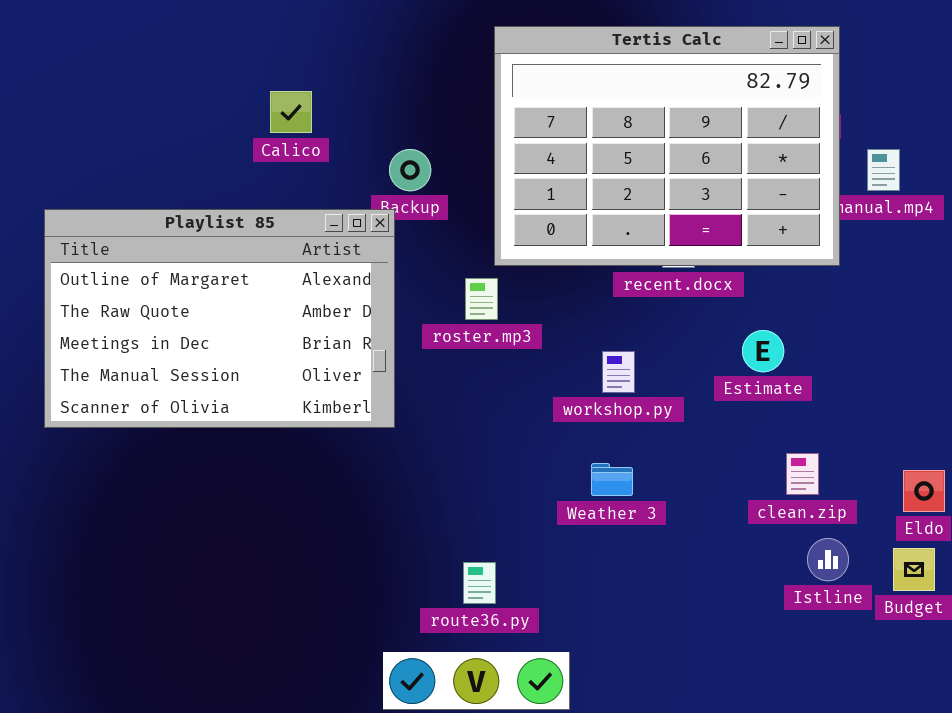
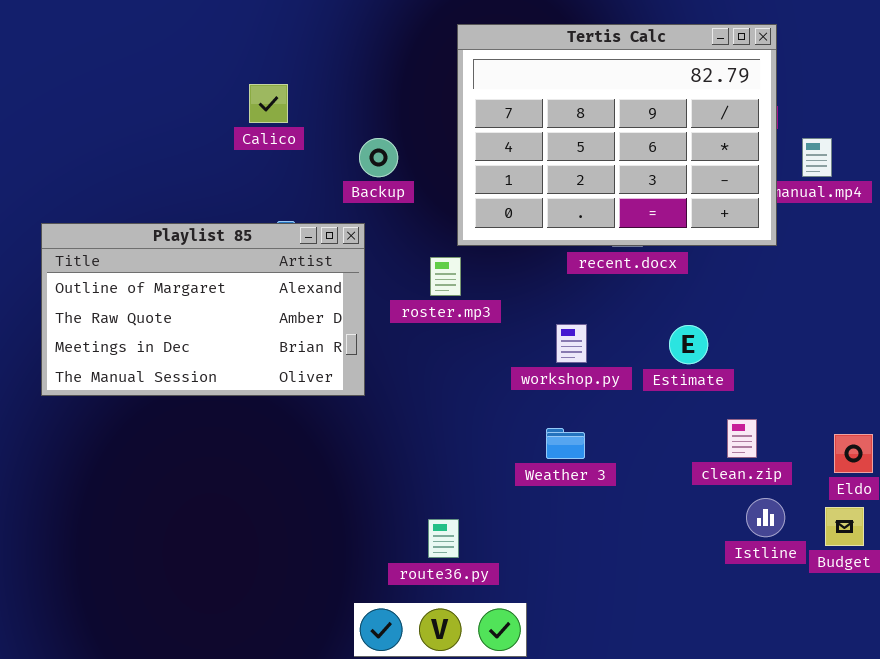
Playlist 85: [44,209,395,428] -> [41,223,365,396], resized
Estimate: [742,330,784,372] -> [669,325,708,364], moved

